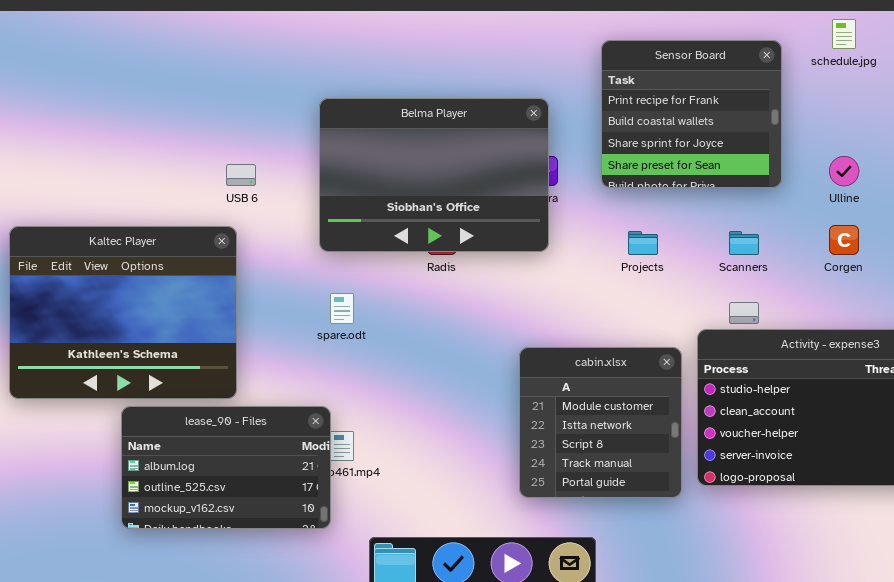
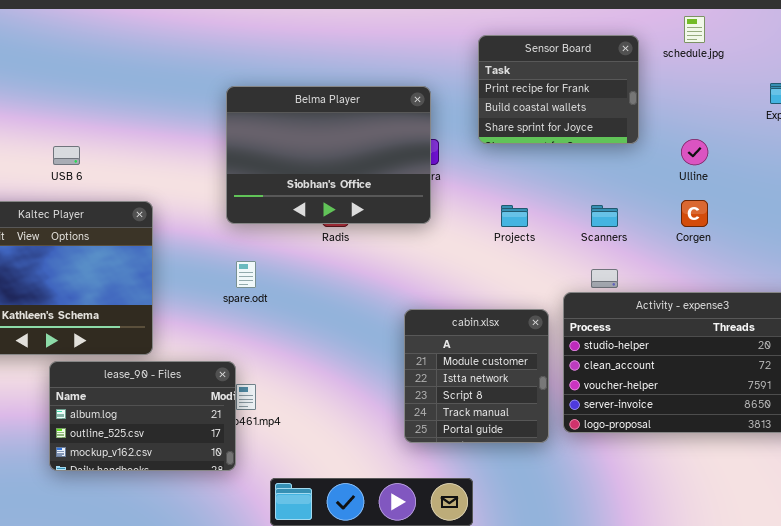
Sensor Board: [601,40,782,188] -> [478,35,639,144], resized
USB 6: [226,164,256,186] -> [53,146,80,165], moved

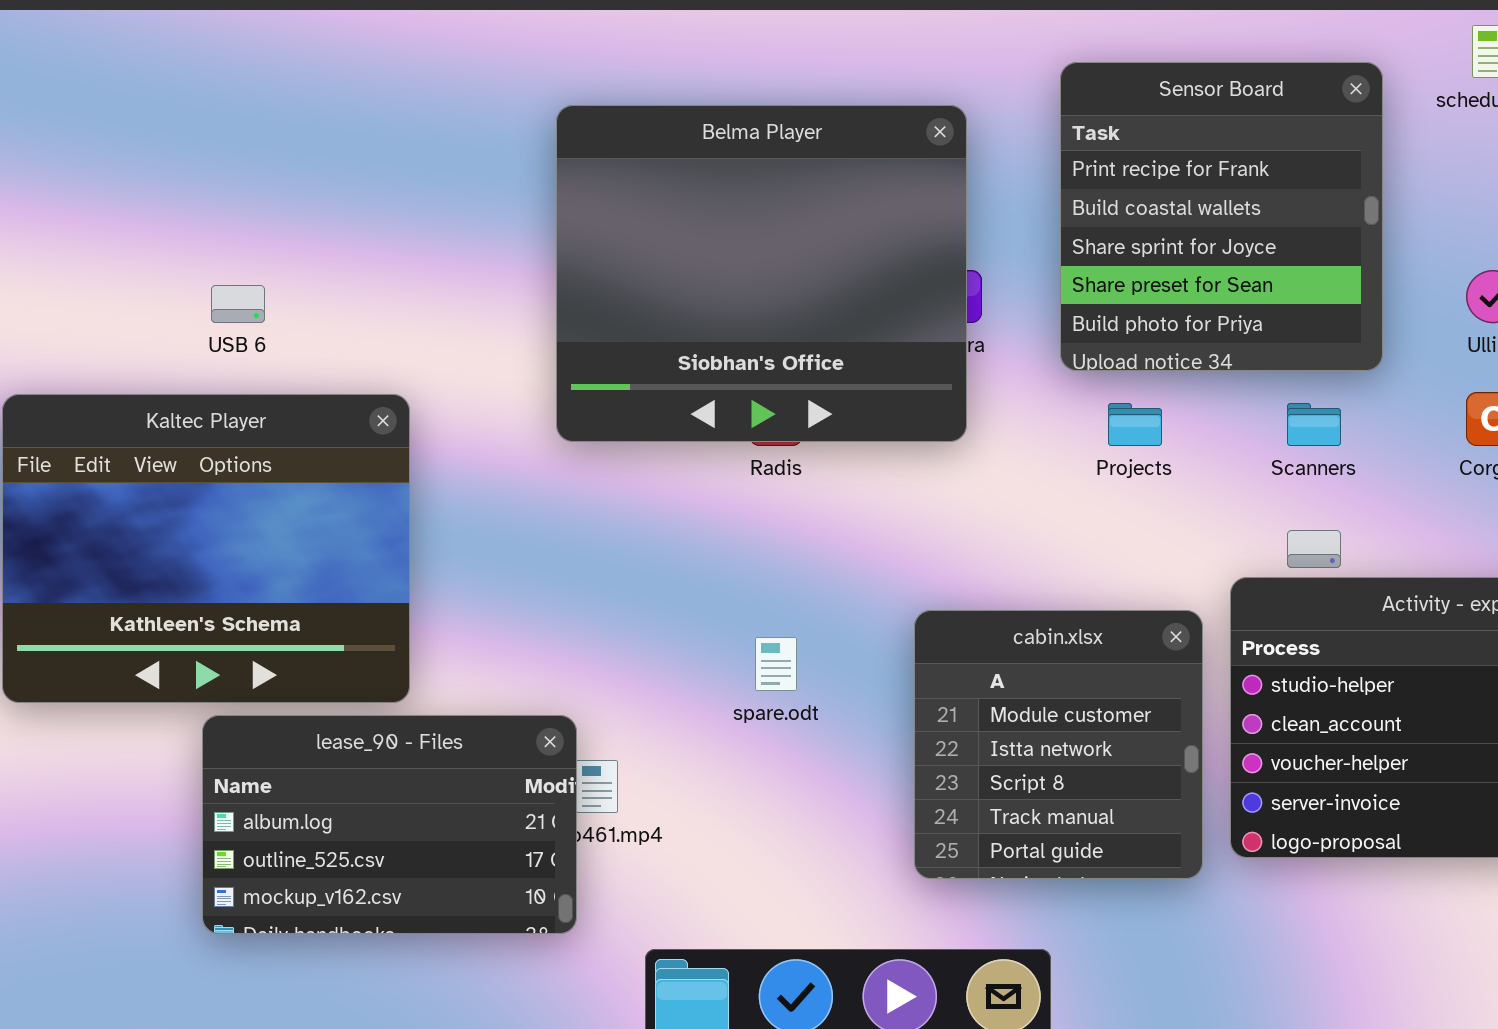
Sensor Board: [478,35,639,144] -> [1060,62,1383,371], resized
Belma Player: [226,86,431,224] -> [556,105,967,442], resized
spare.odt: [236,261,256,288] -> [755,637,797,691], moved

